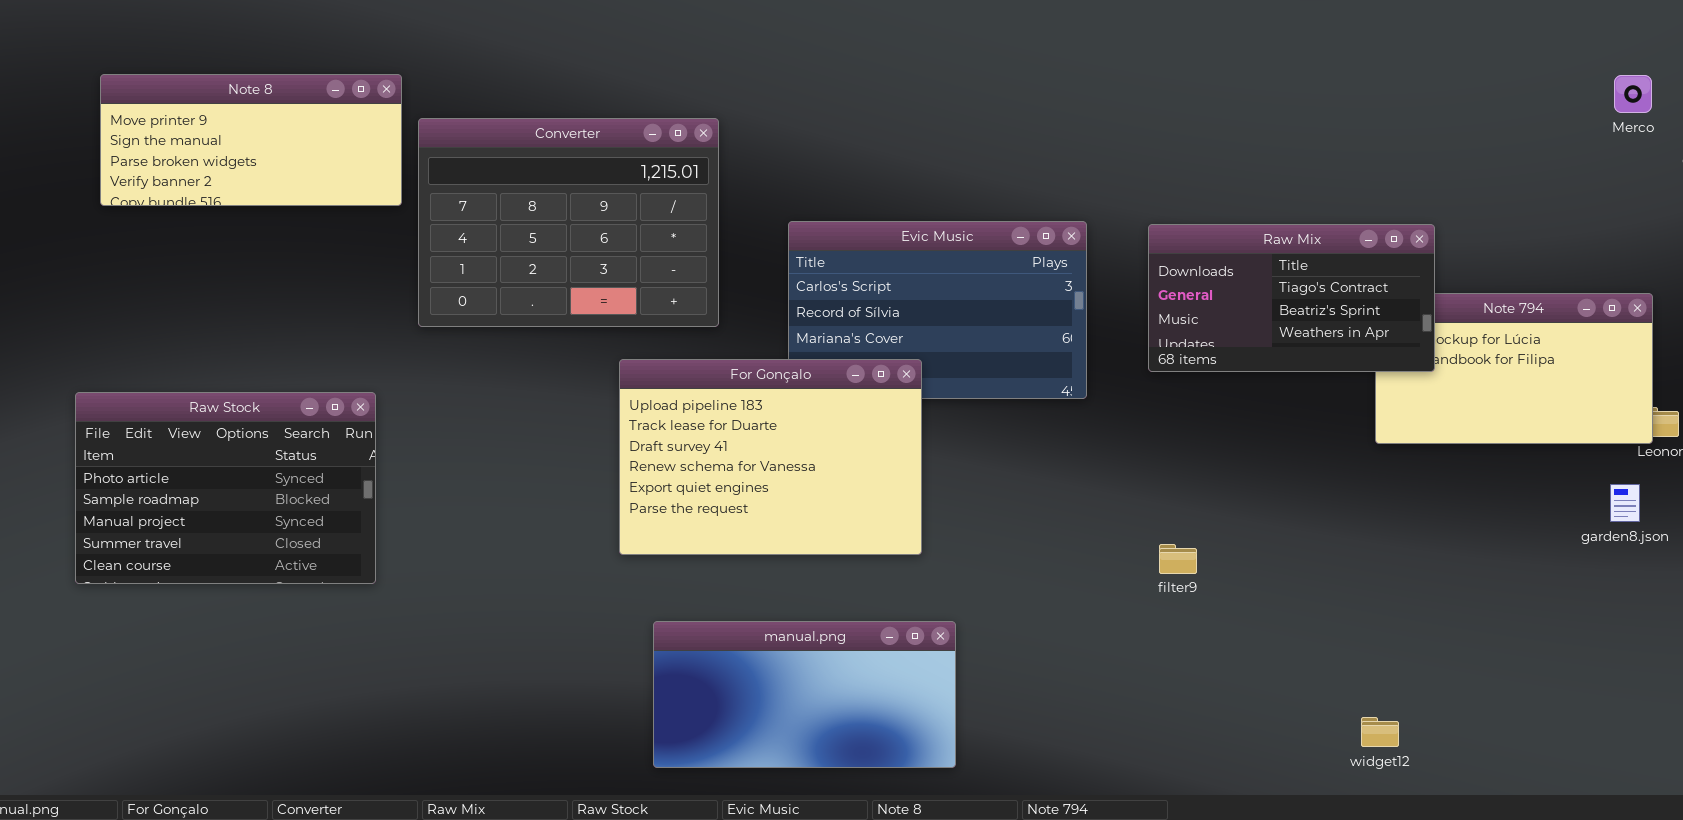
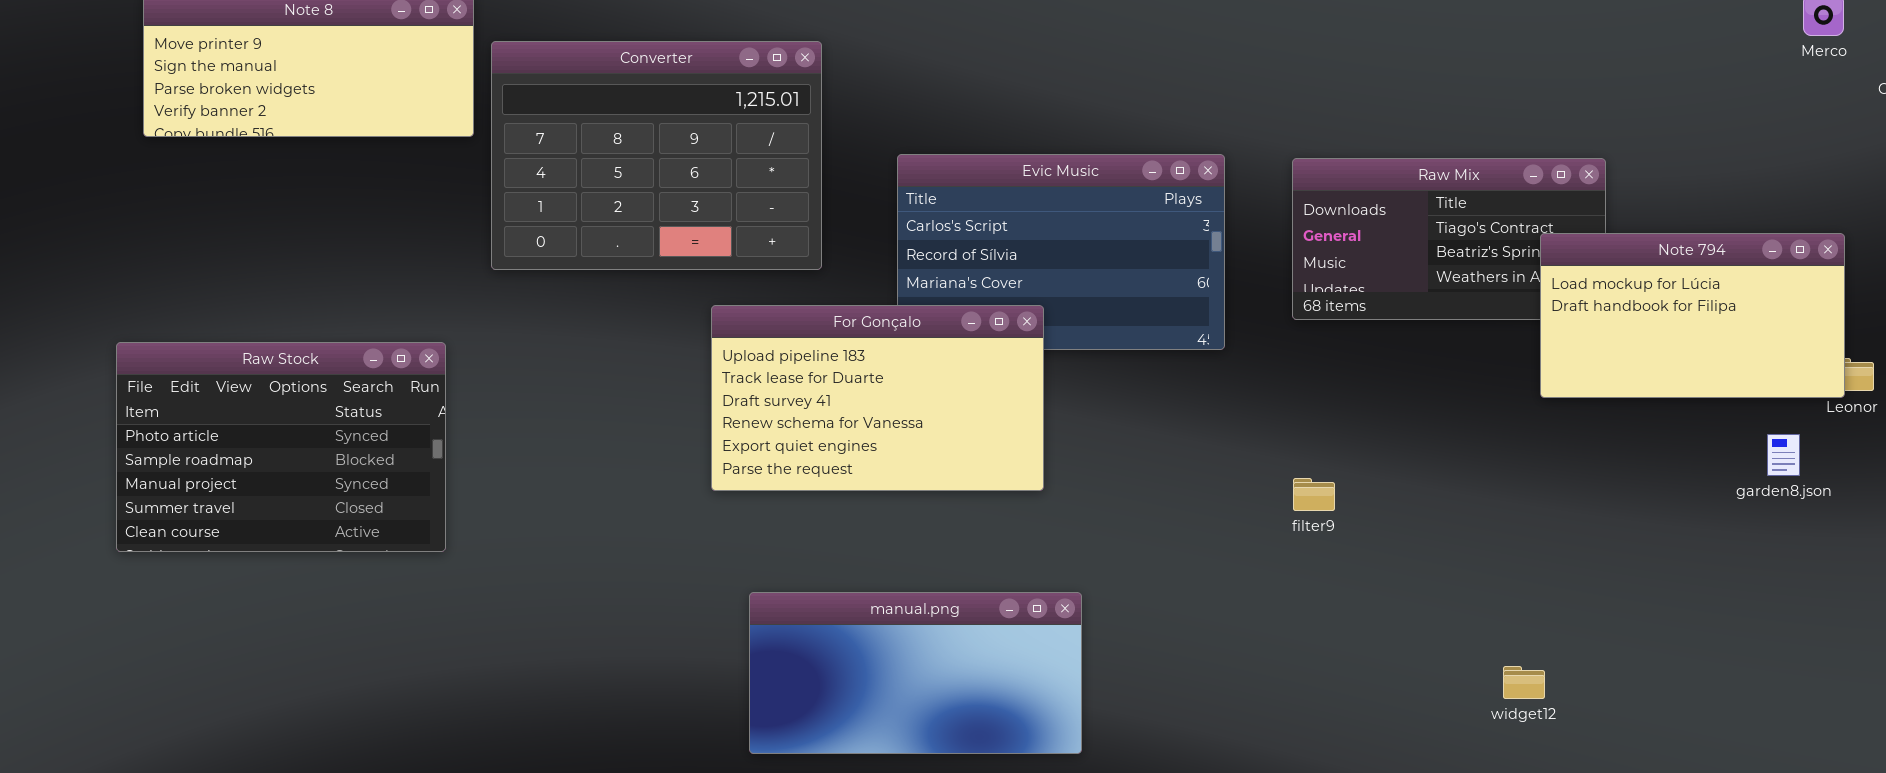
Note 794: [1375,293,1653,444] -> [1540,233,1845,398], raised
For Gonçalo: [619,359,922,555] -> [711,305,1044,491], resized
garden8.json: [1610,484,1640,522] -> [1767,434,1800,476], moved
filter9: [1159,544,1197,574] -> [1293,478,1335,511], moved
widget12: [1361,717,1399,747] -> [1503,666,1545,699], moved

